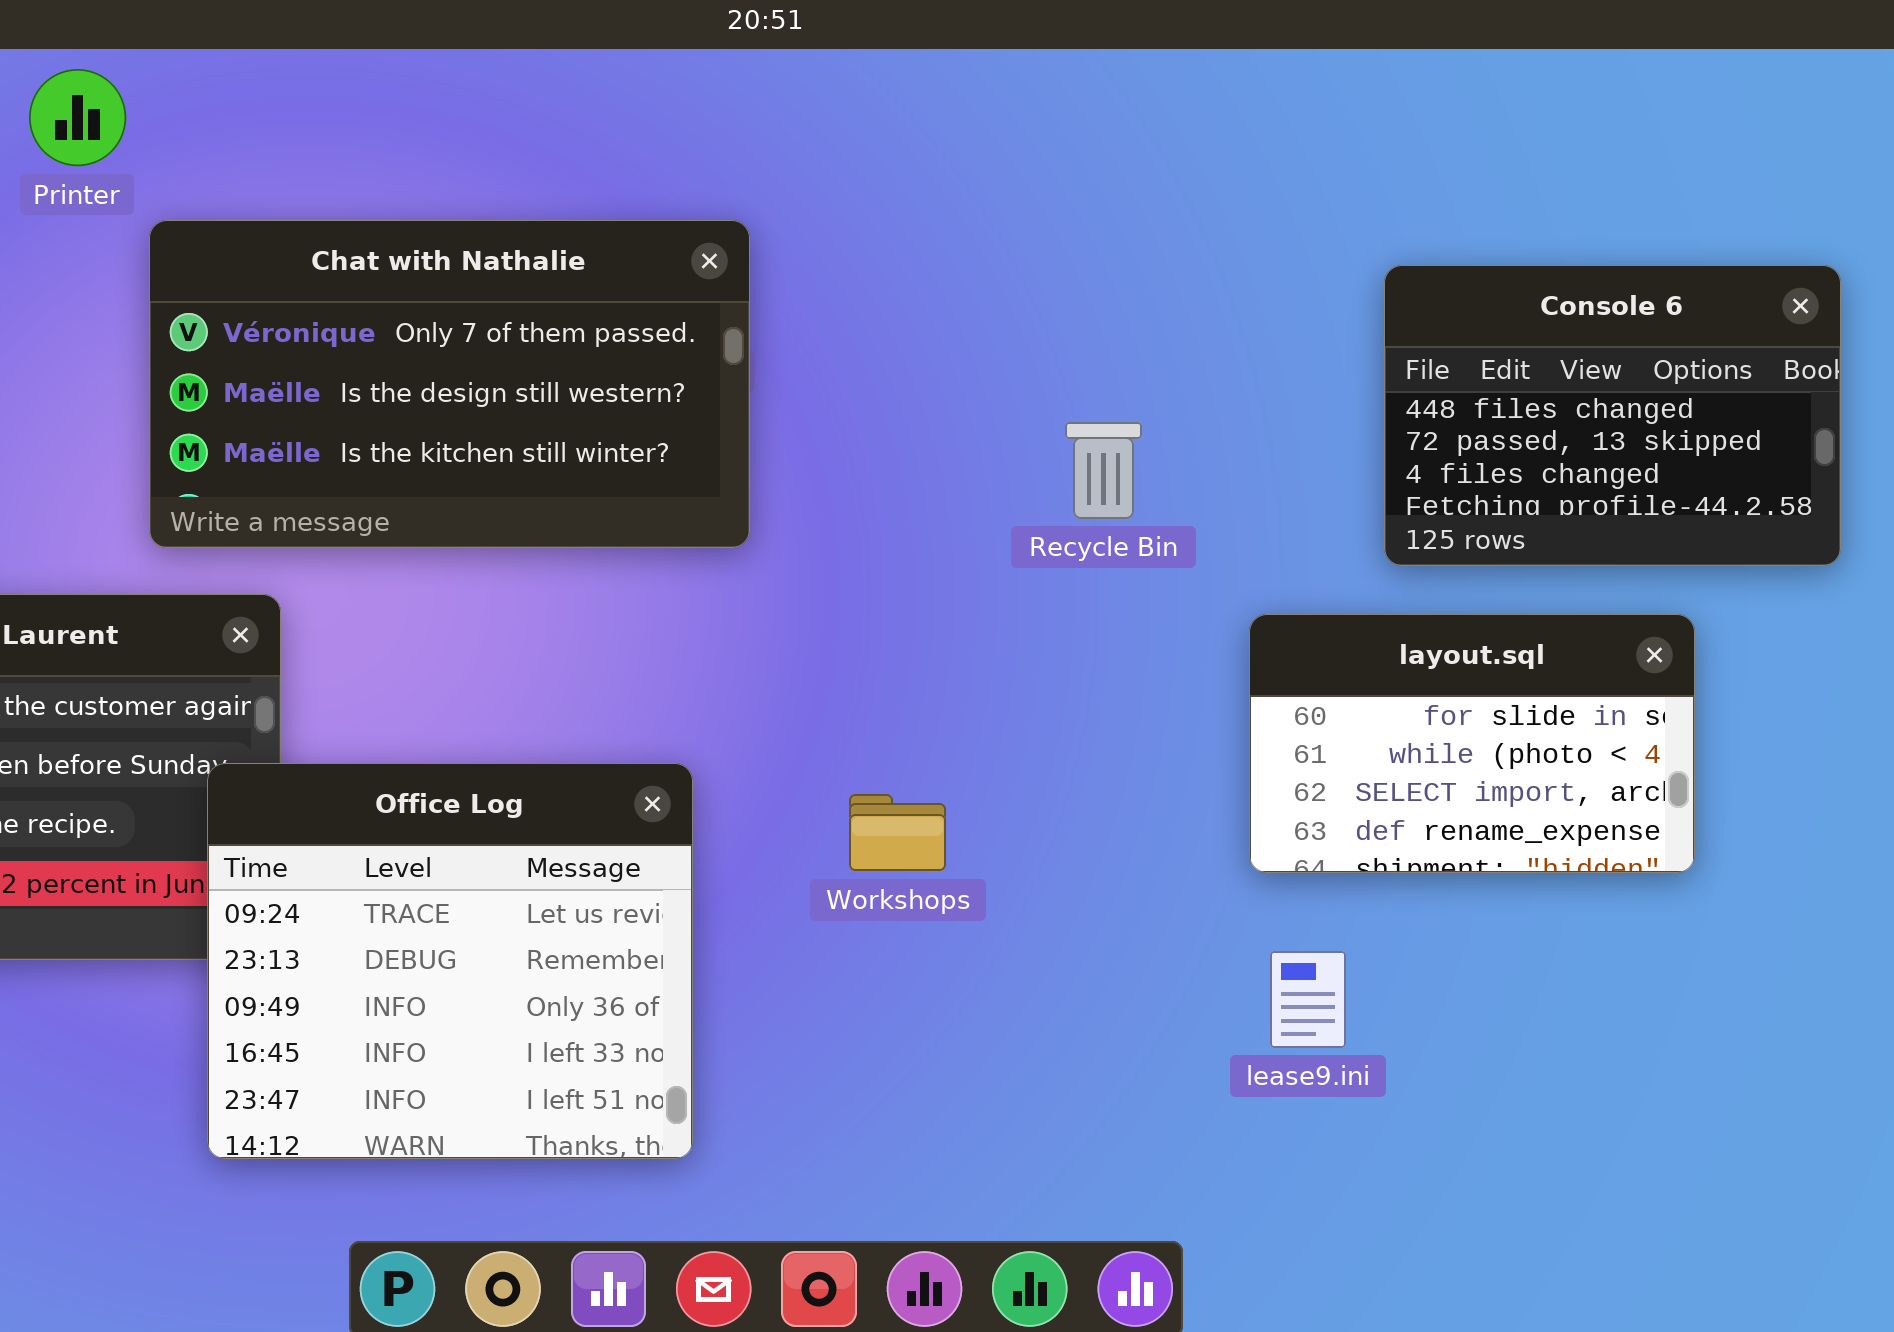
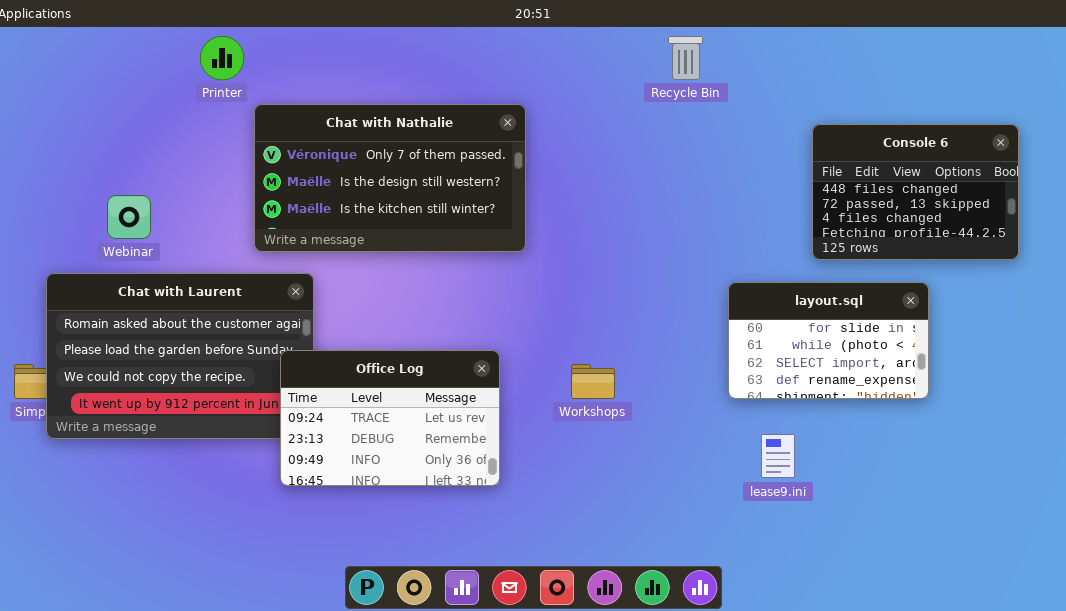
Recycle Bin: [1065,422,1142,519] -> [668,36,703,80], moved
layout.sql: [1249,614,1695,873] -> [728,282,929,399], moved
Office Log: [207,763,693,1159] -> [280,350,500,486], resized

